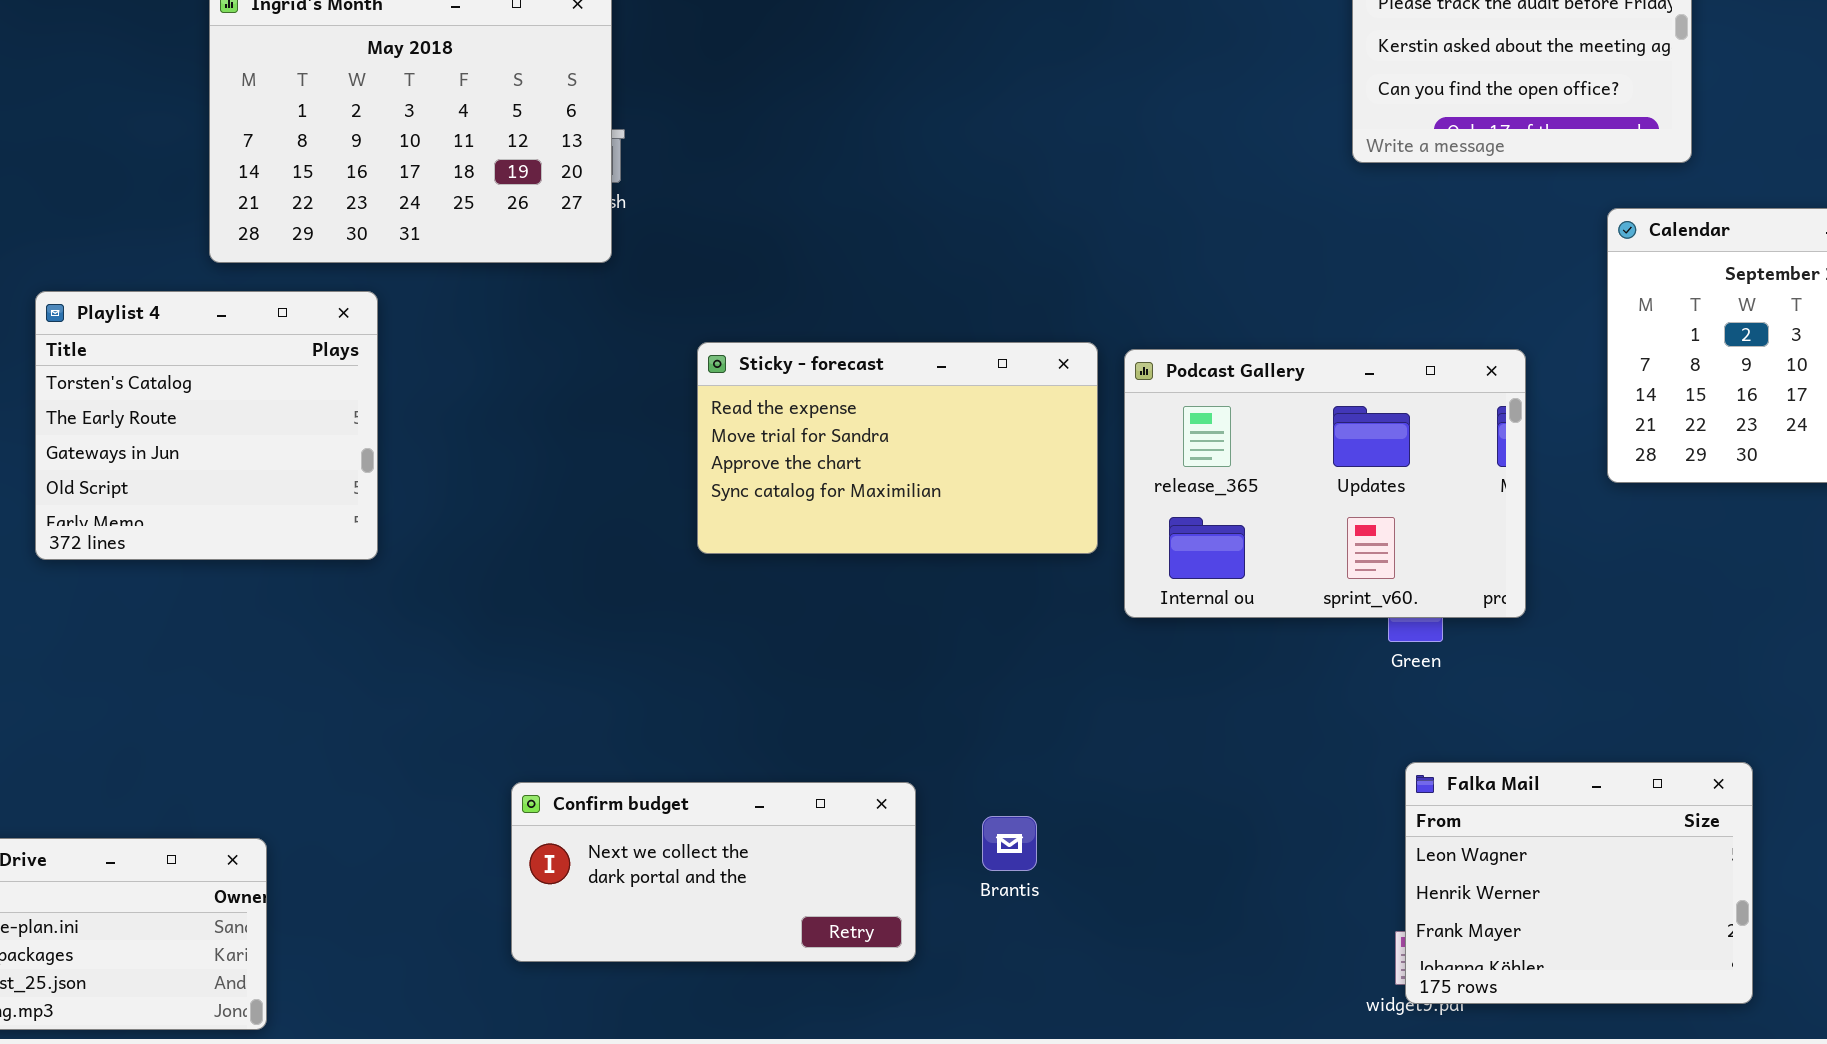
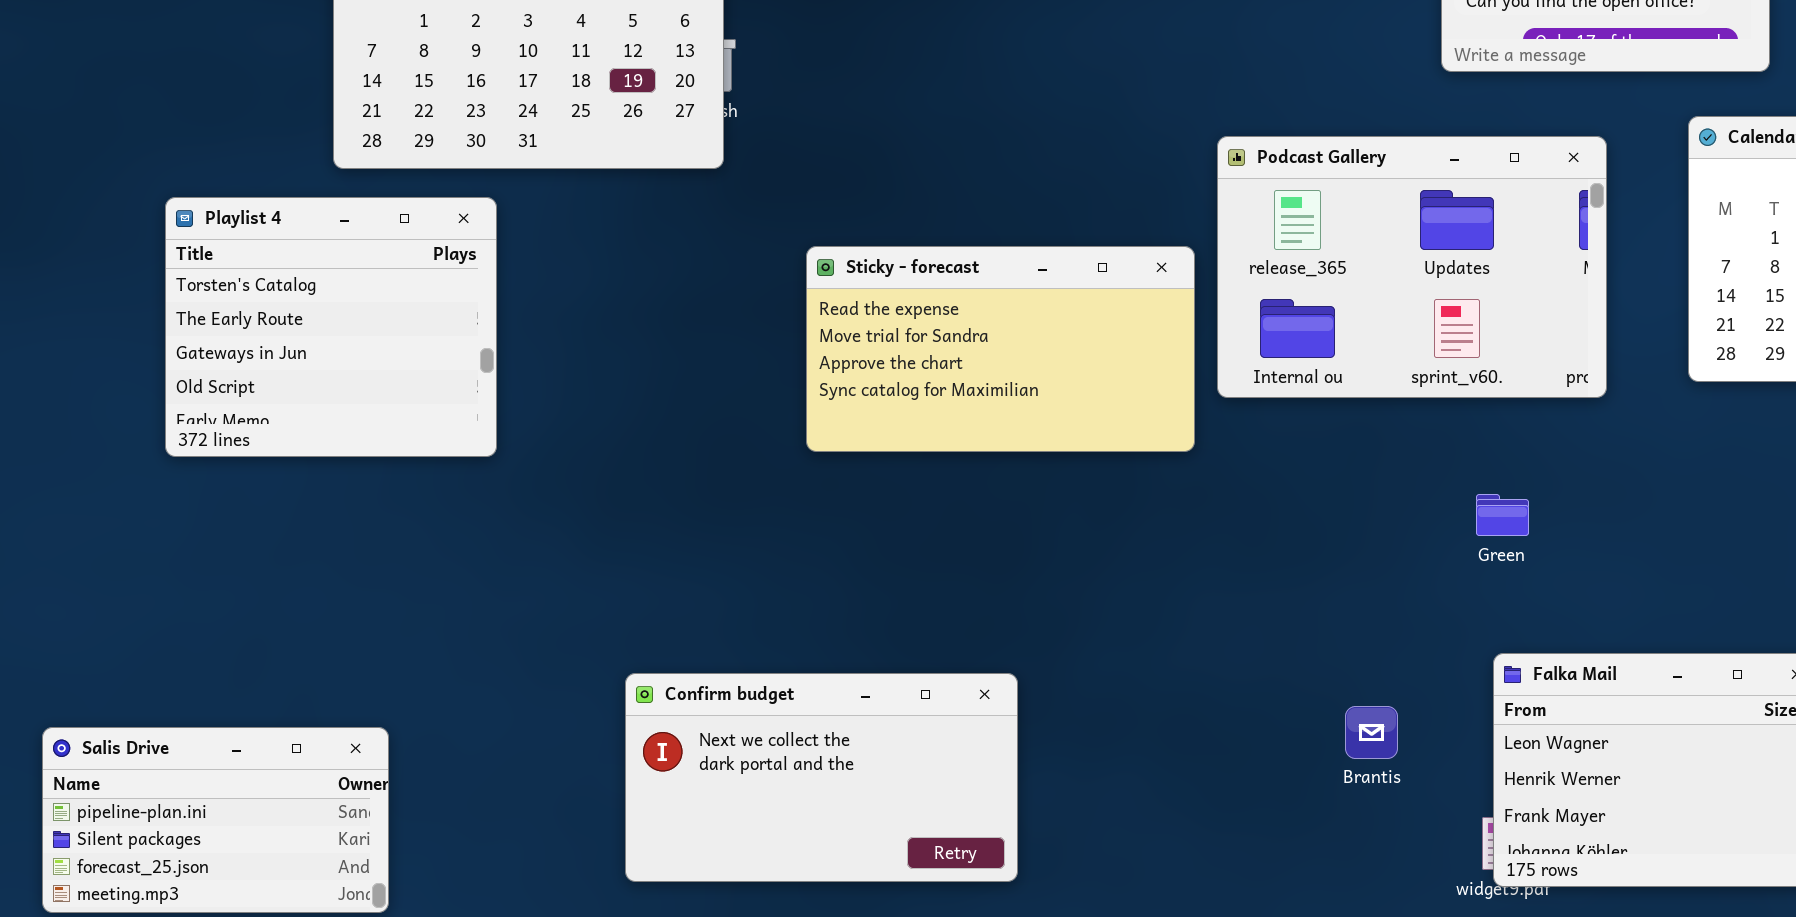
Podcast Gallery: [1124,349,1526,618] -> [1217,136,1607,398], moved
Confirm budget: [511,782,916,962] -> [625,673,1018,882], resized
Brantis: [982,816,1037,871] -> [1345,706,1398,759], moved

